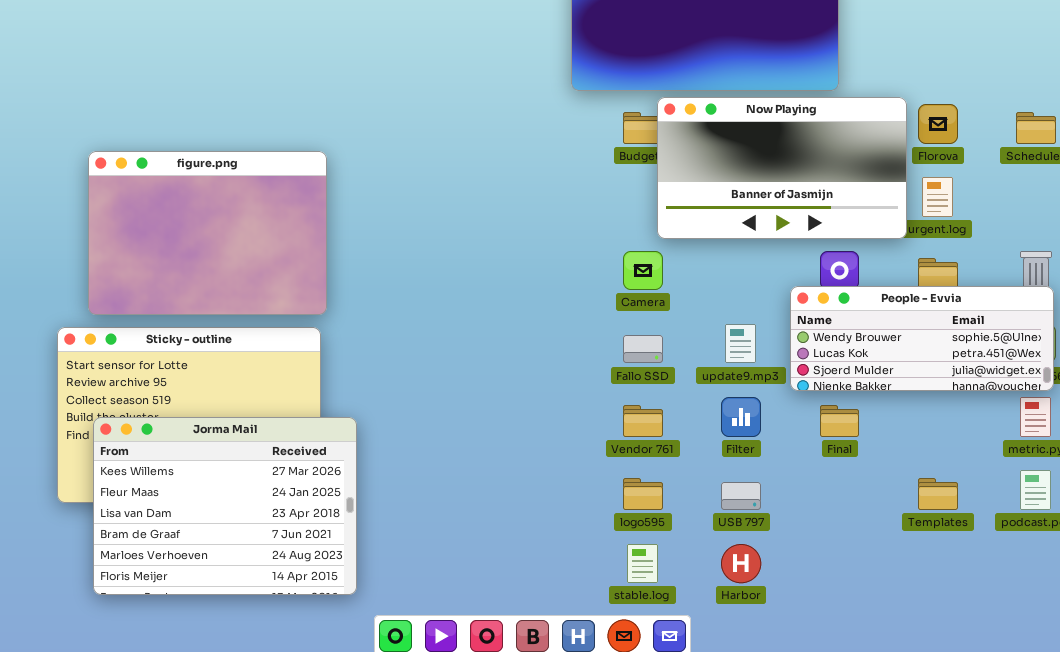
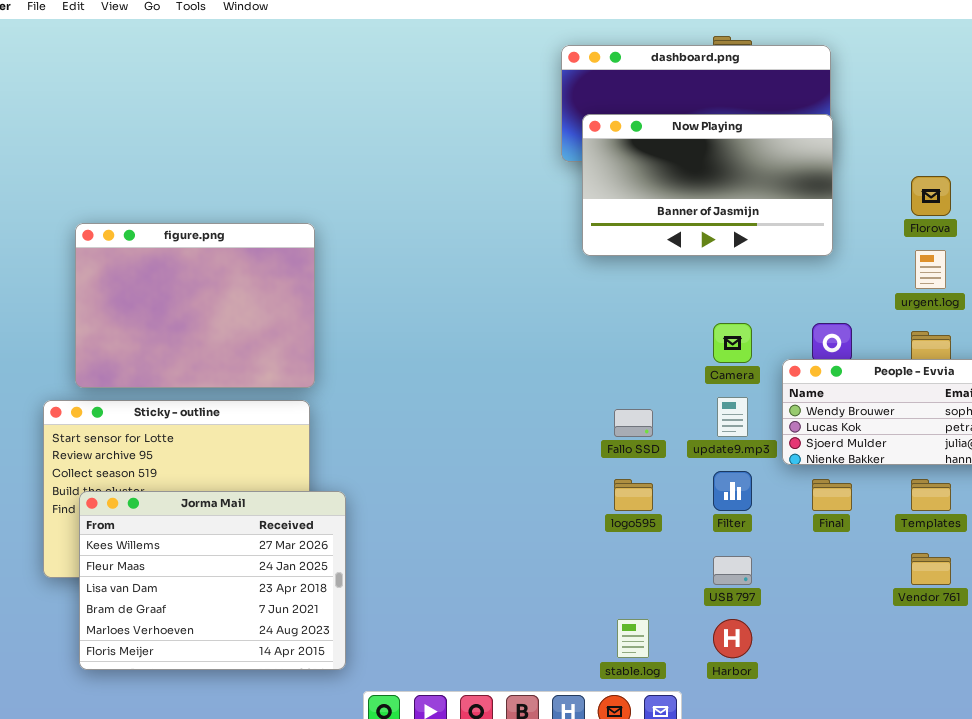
Now Playing: [657,97,907,239] -> [582,114,833,256], moved
Camera: [623,251,663,290] -> [713,323,752,363], moved
Vendor 761: [623,405,663,437] -> [911,553,951,585], moved
logo595: [623,478,663,510] -> [614,479,653,511], moved
Templates: [918,478,958,510] -> [911,479,951,511], moved

